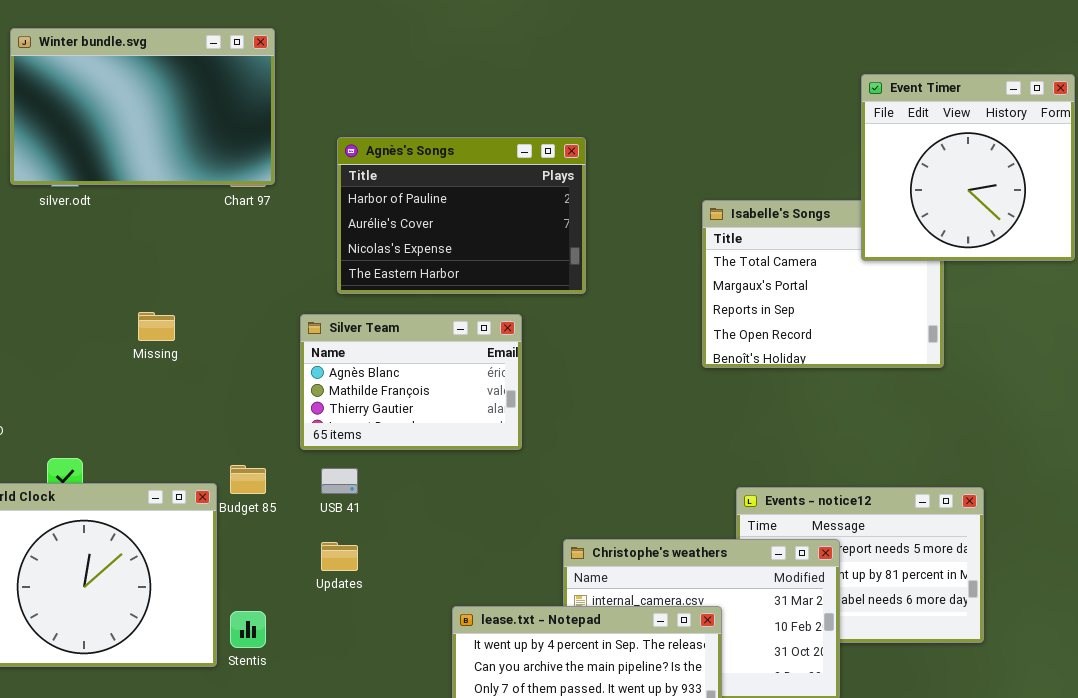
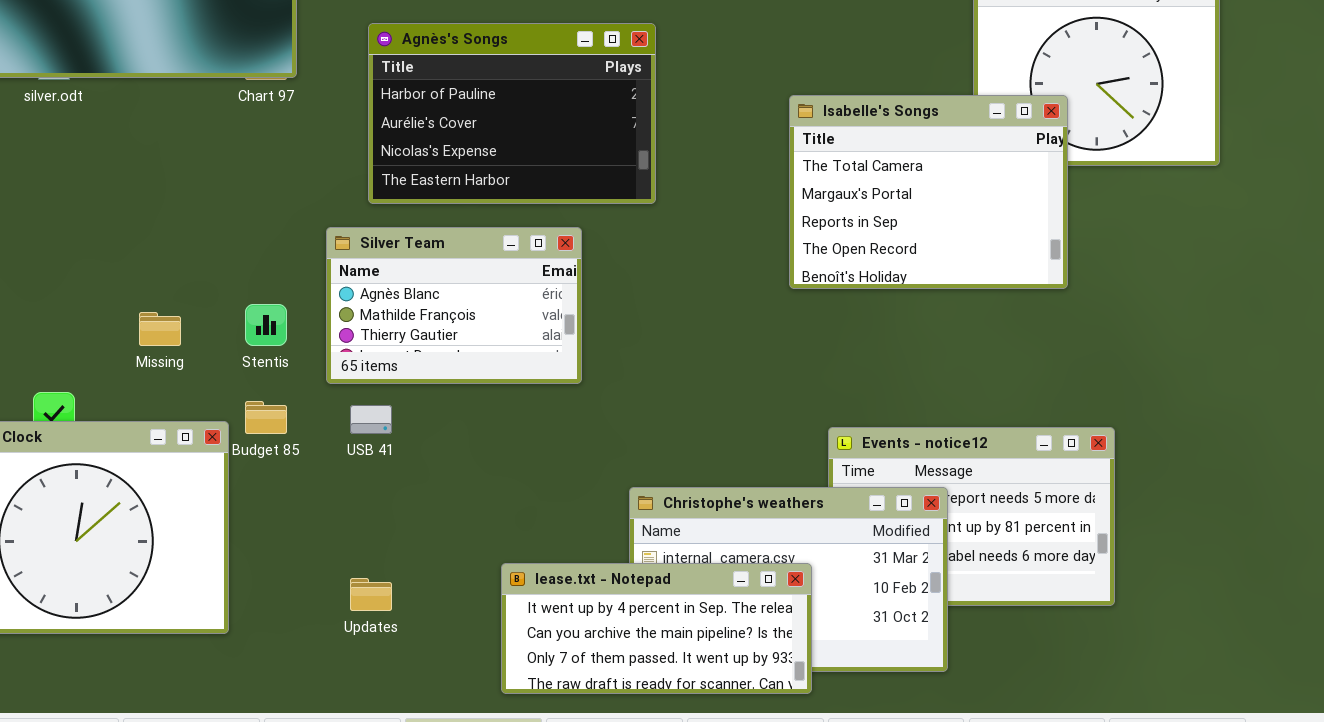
Isabelle's Songs: [702,200,944,368] -> [789,95,1068,289], raised
Missing: [138,312,175,341] -> [139,312,181,346], moved
Updates: [321,542,358,571] -> [350,578,392,611], moved
Stentis: [230,611,266,648] -> [245,304,287,346], moved

